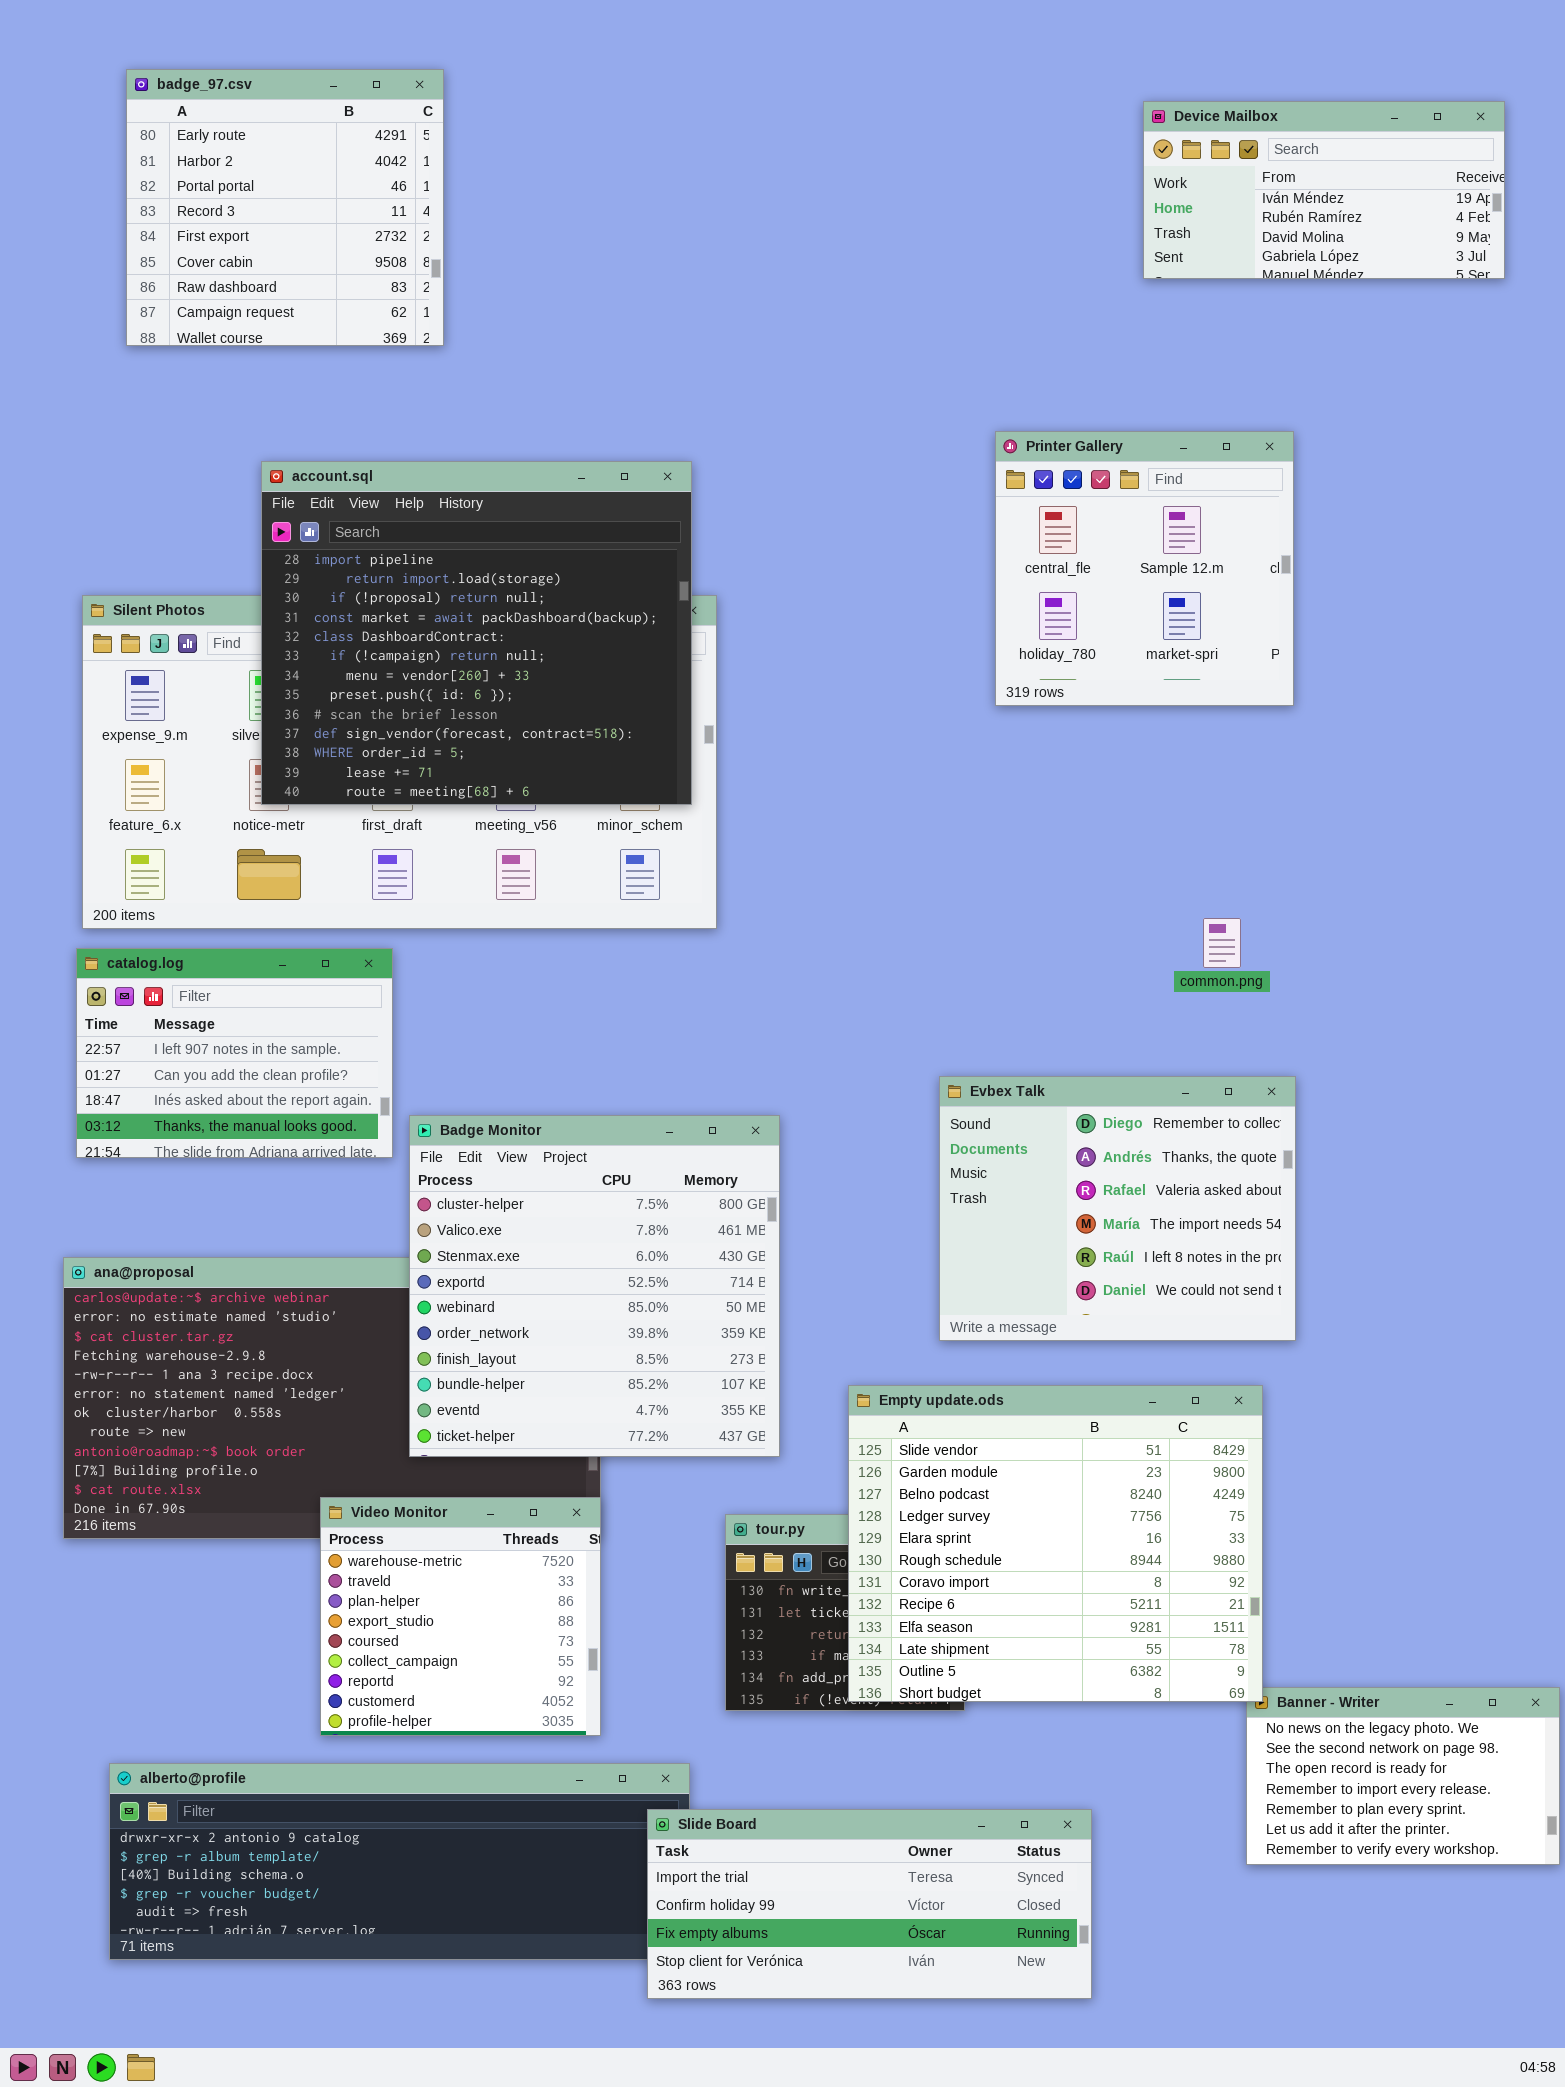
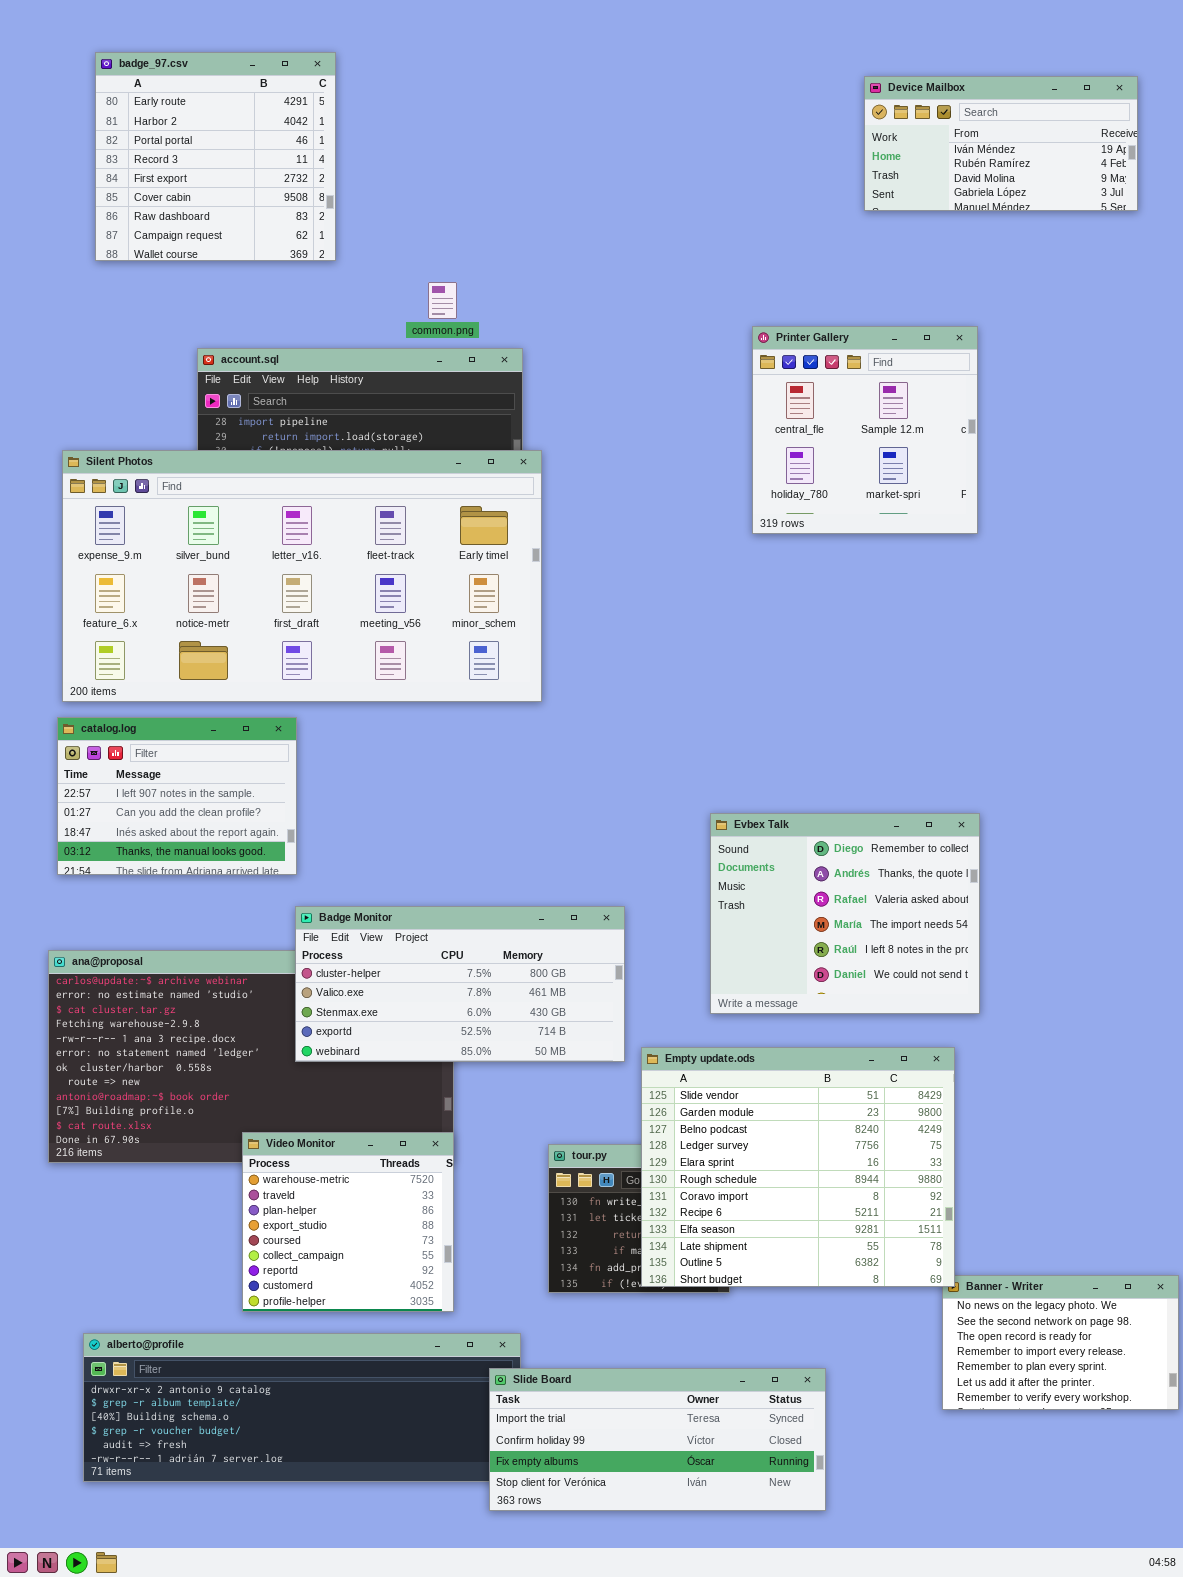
Silent Photos: [82,595,717,929] -> [62,450,542,702], raised
common.png: [1203,918,1241,968] -> [428,282,457,319], moved
Badge Monitor: [409,1115,780,1457] -> [295,906,625,1062], moved, resized

